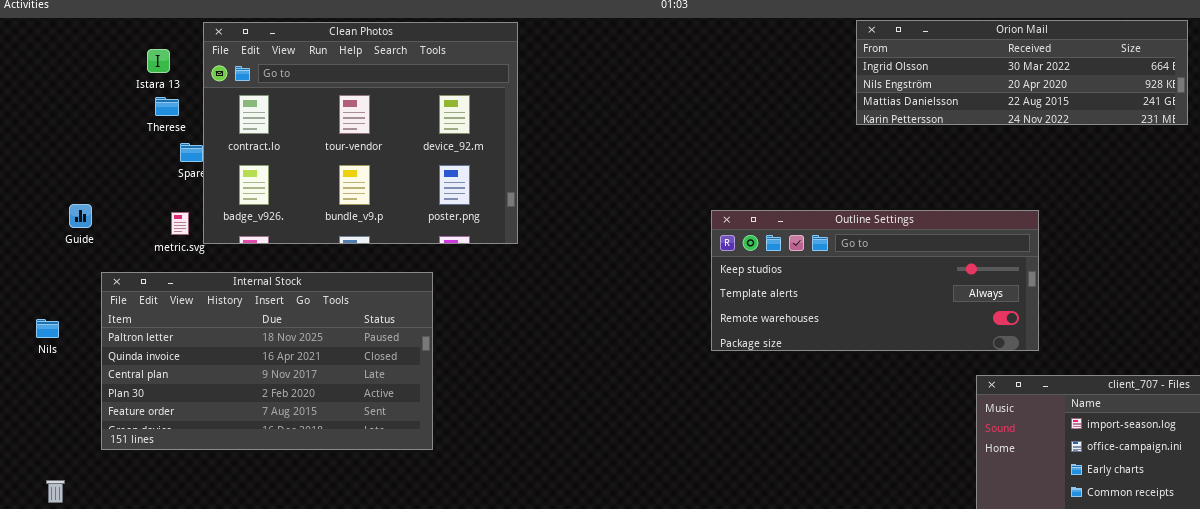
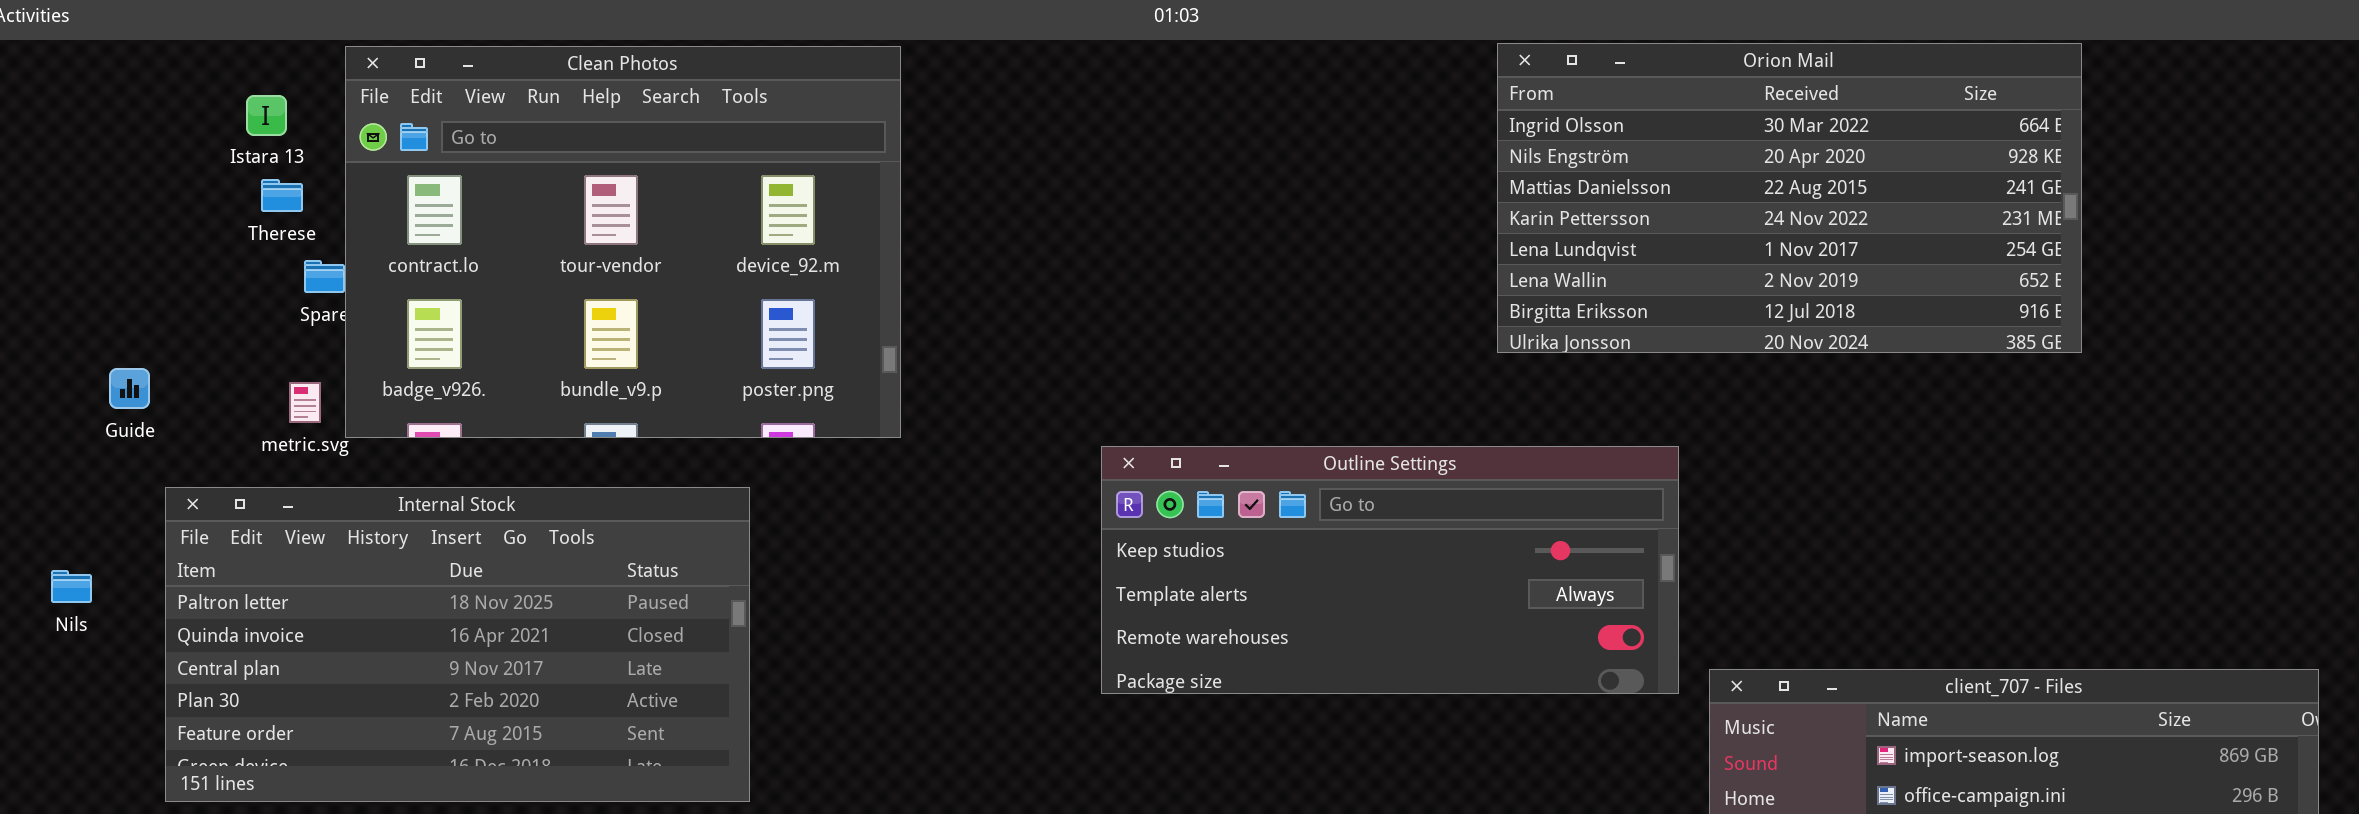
Orion Mail: [856,20,1188,125] -> [1497,43,2082,353], resized
Outline Settings: [711,210,1039,351] -> [1101,446,1679,694], moved

